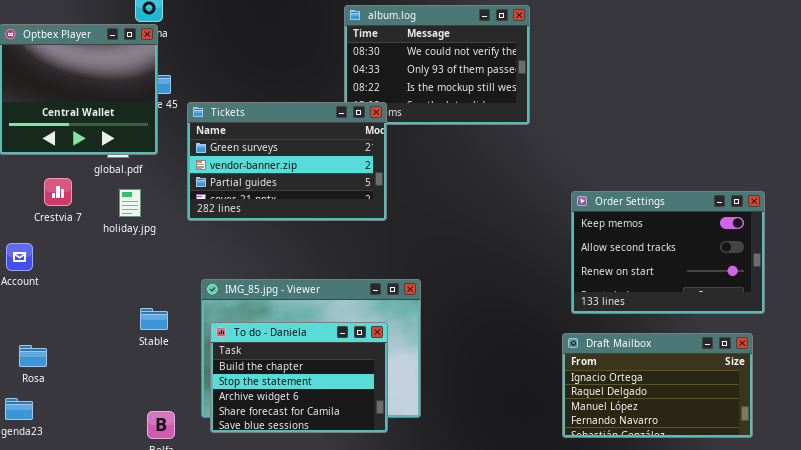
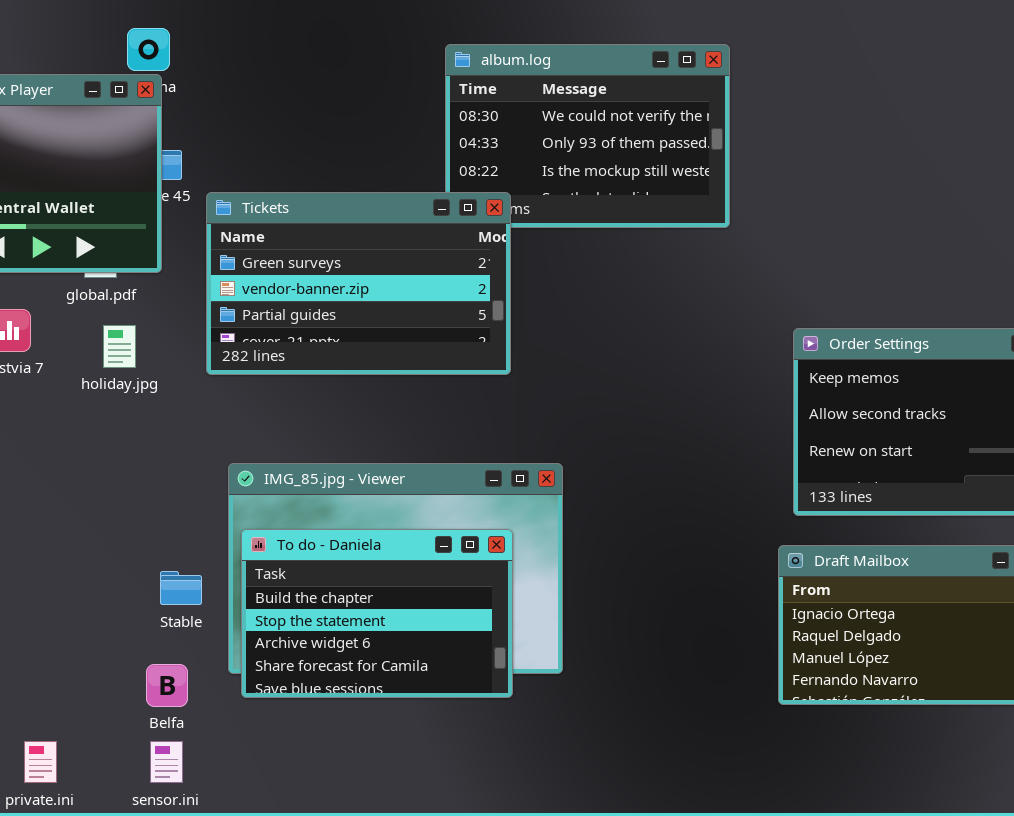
Stable: [140,308,168,330] -> [160,571,202,605], moved

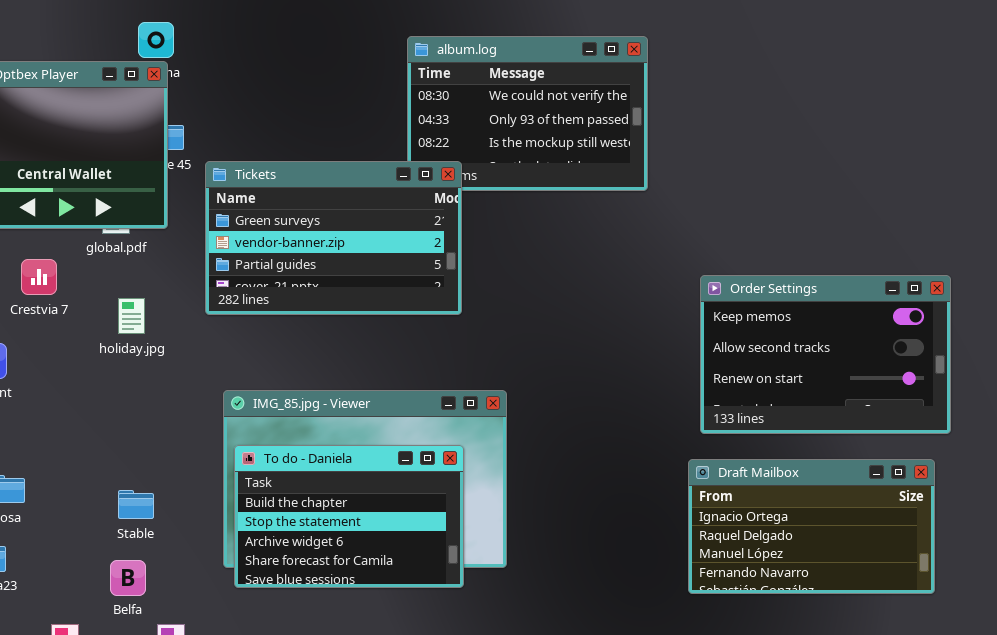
holiday.jpg: [103,325,136,368] -> [118,298,145,334], moved
Stable: [160,571,202,605] -> [118,490,154,519], moved
Belfa: [146,664,188,707] -> [110,560,146,596], moved

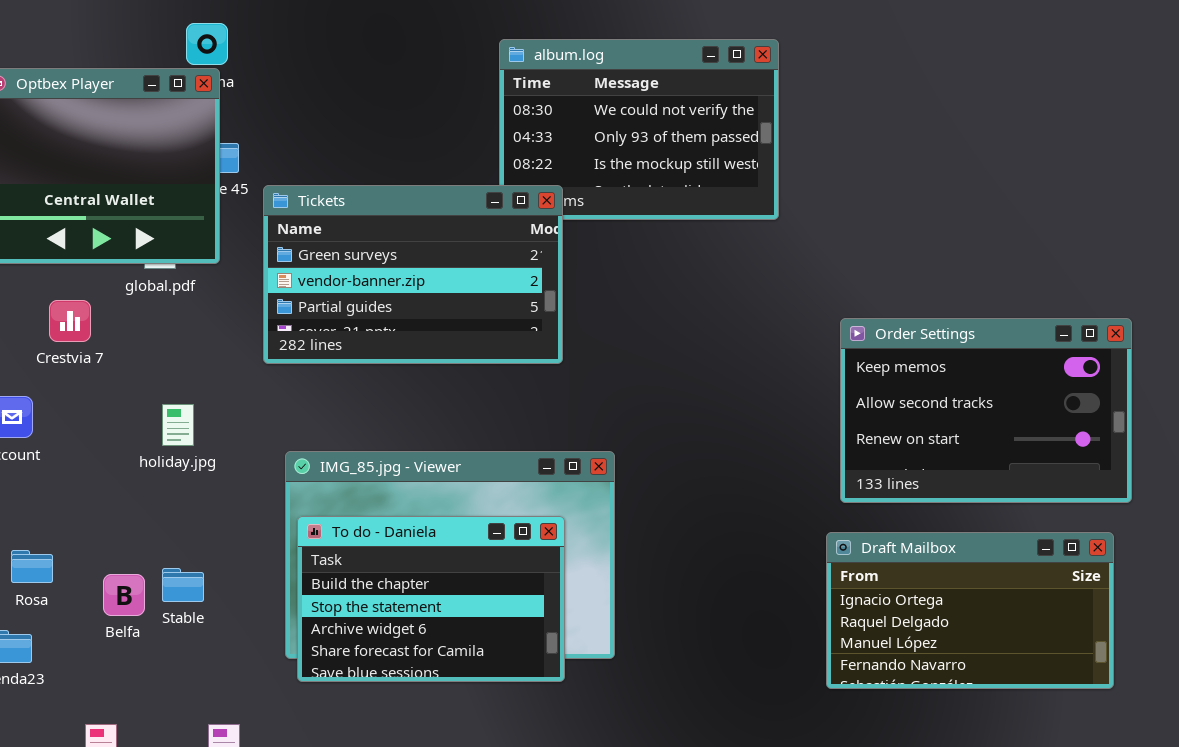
holiday.jpg: [118,298,145,334] -> [162,404,194,446], moved
Belfa: [110,560,146,596] -> [103,574,145,616], moved

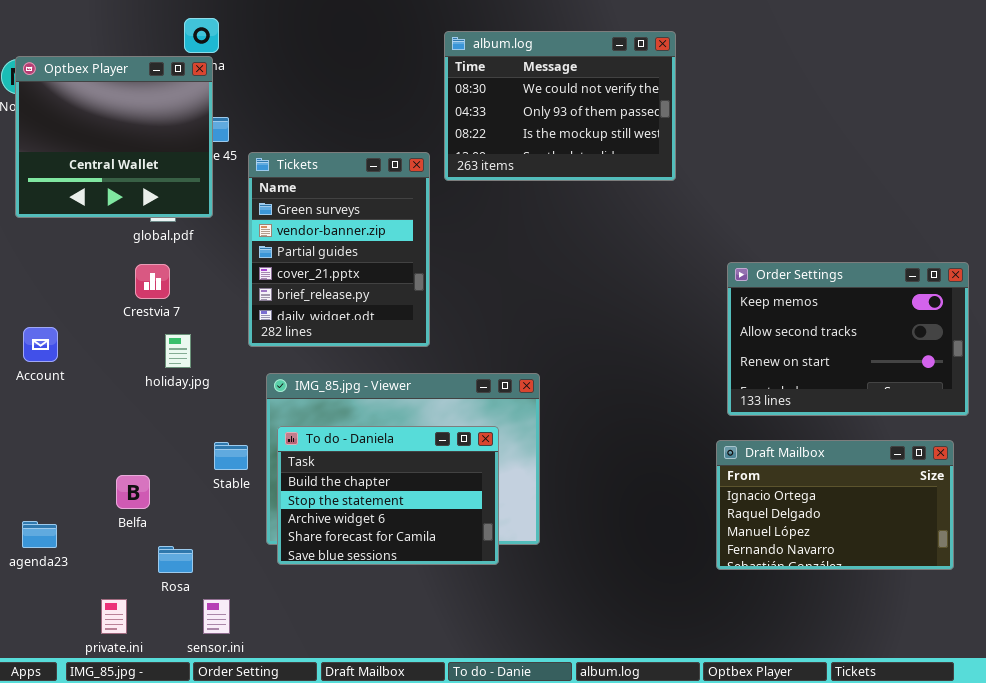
Tickets: [263,185,563,364] -> [248,152,430,347], resized
Crestvia 7: [49,300,91,342] -> [135,264,170,299], moved
Rosa: [11,550,53,583] -> [158,546,193,573], moved
Stable: [162,568,204,602] -> [214,442,248,470], moved

